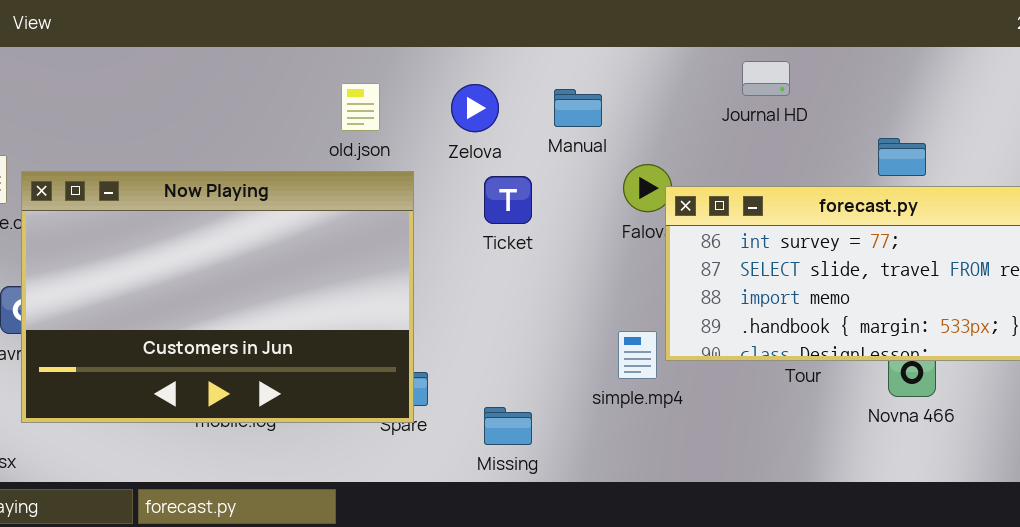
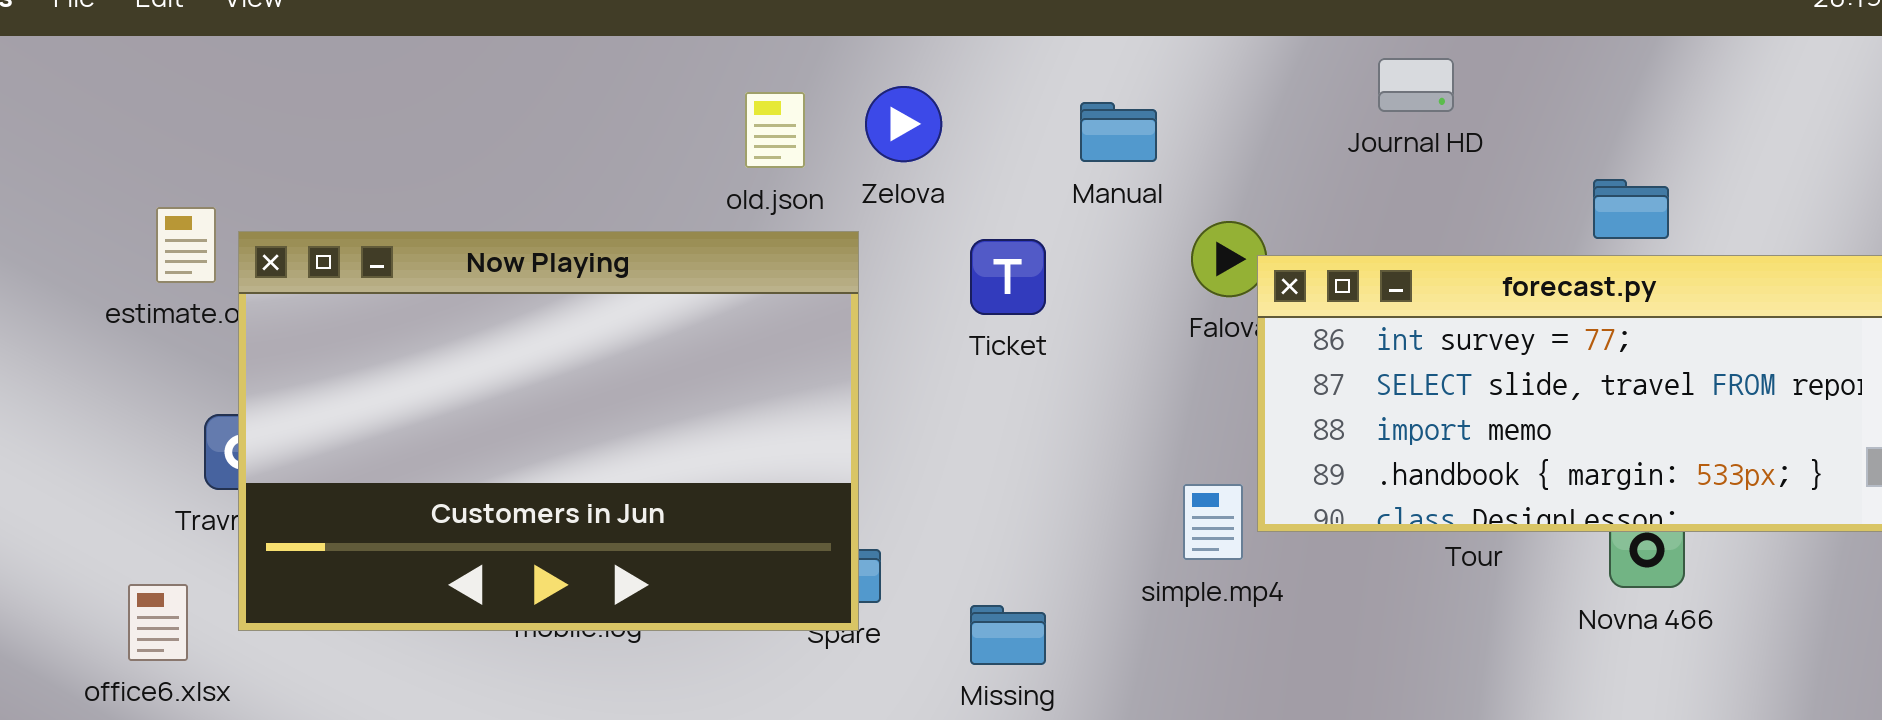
Zelova: [451,84,499,132] -> [865,86,942,162], moved

